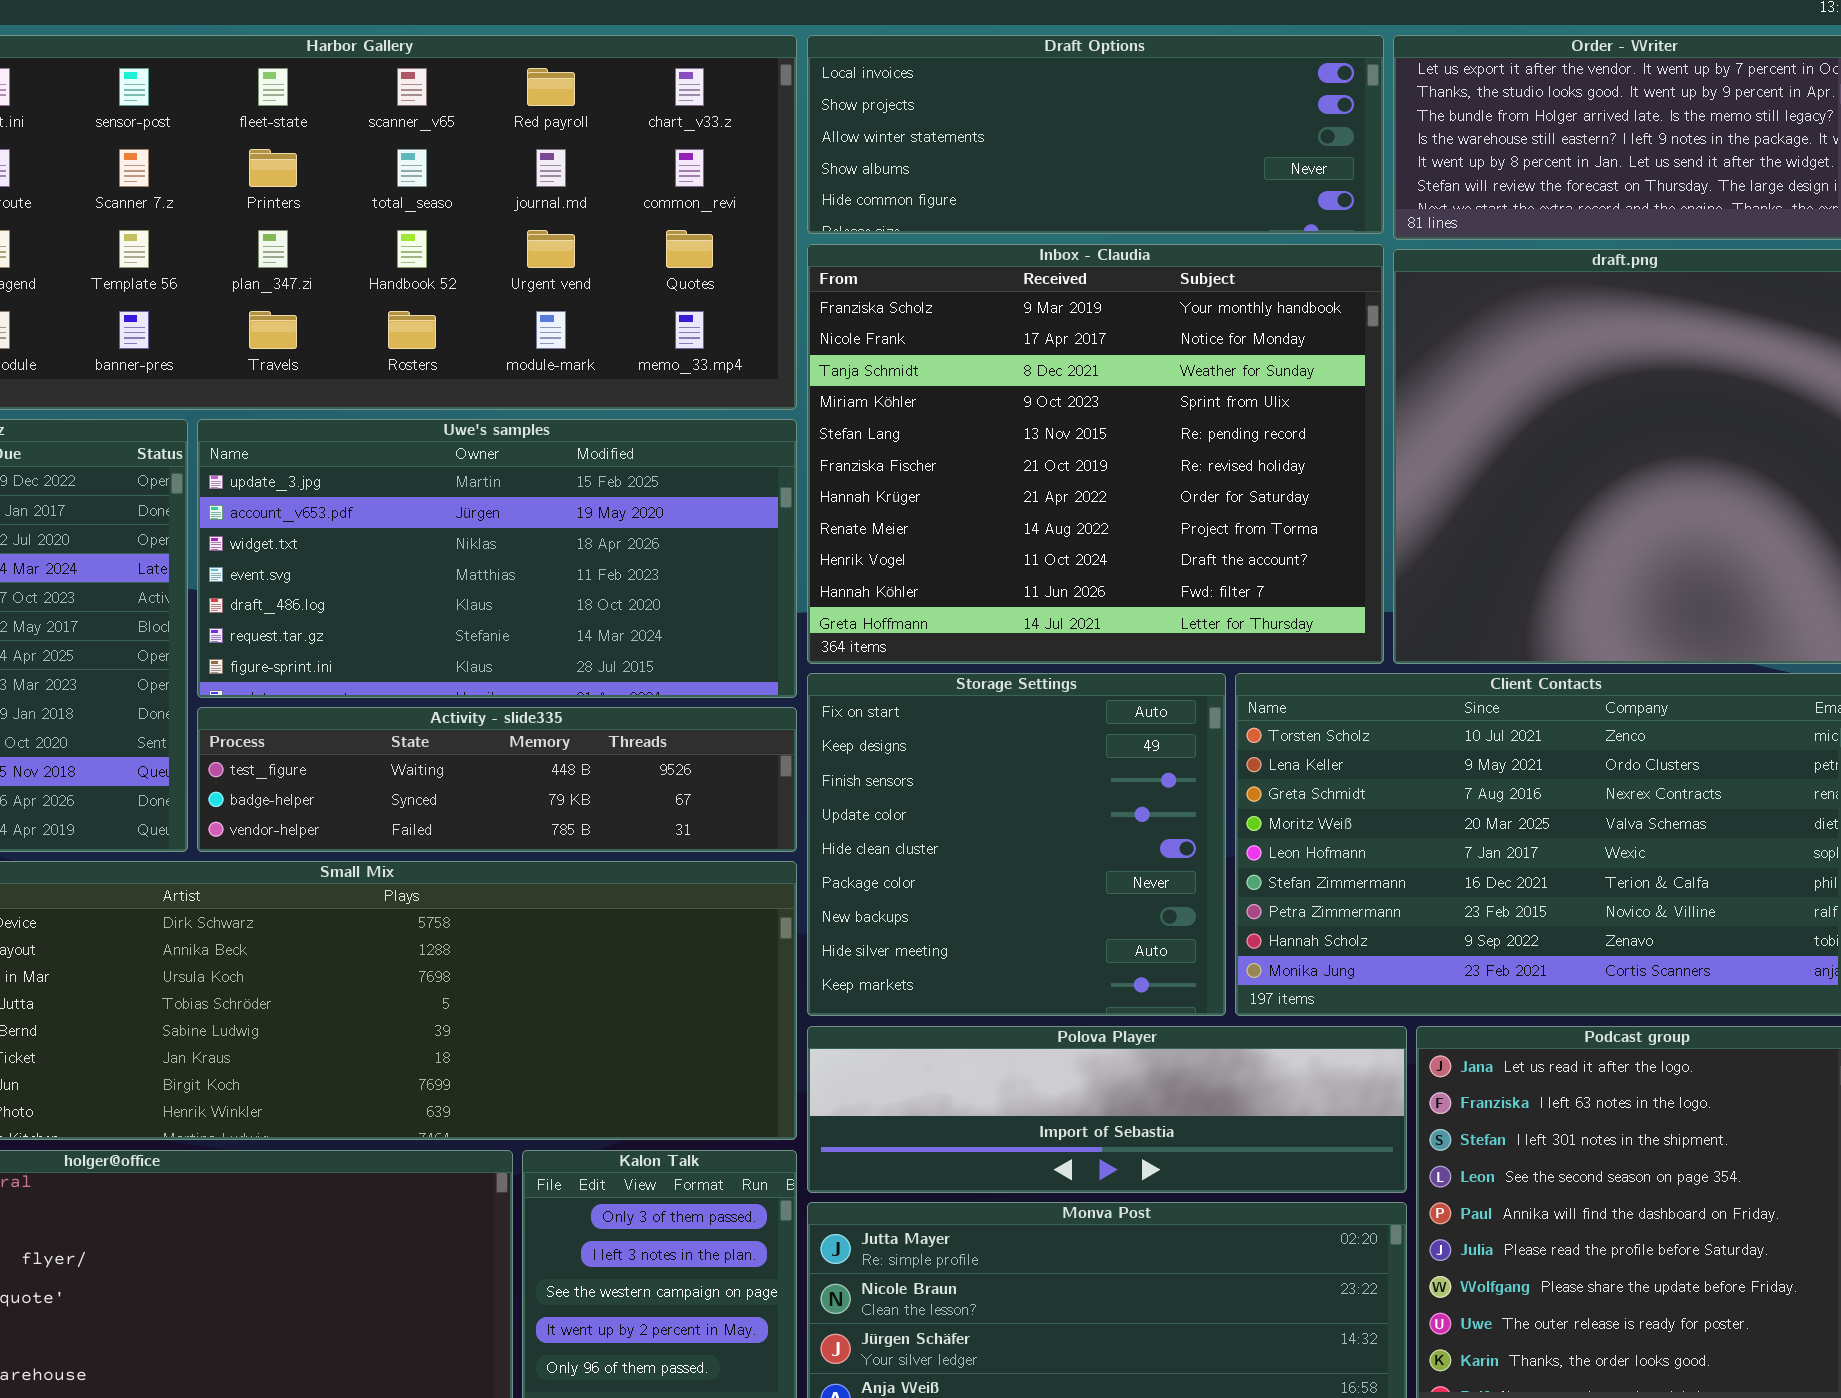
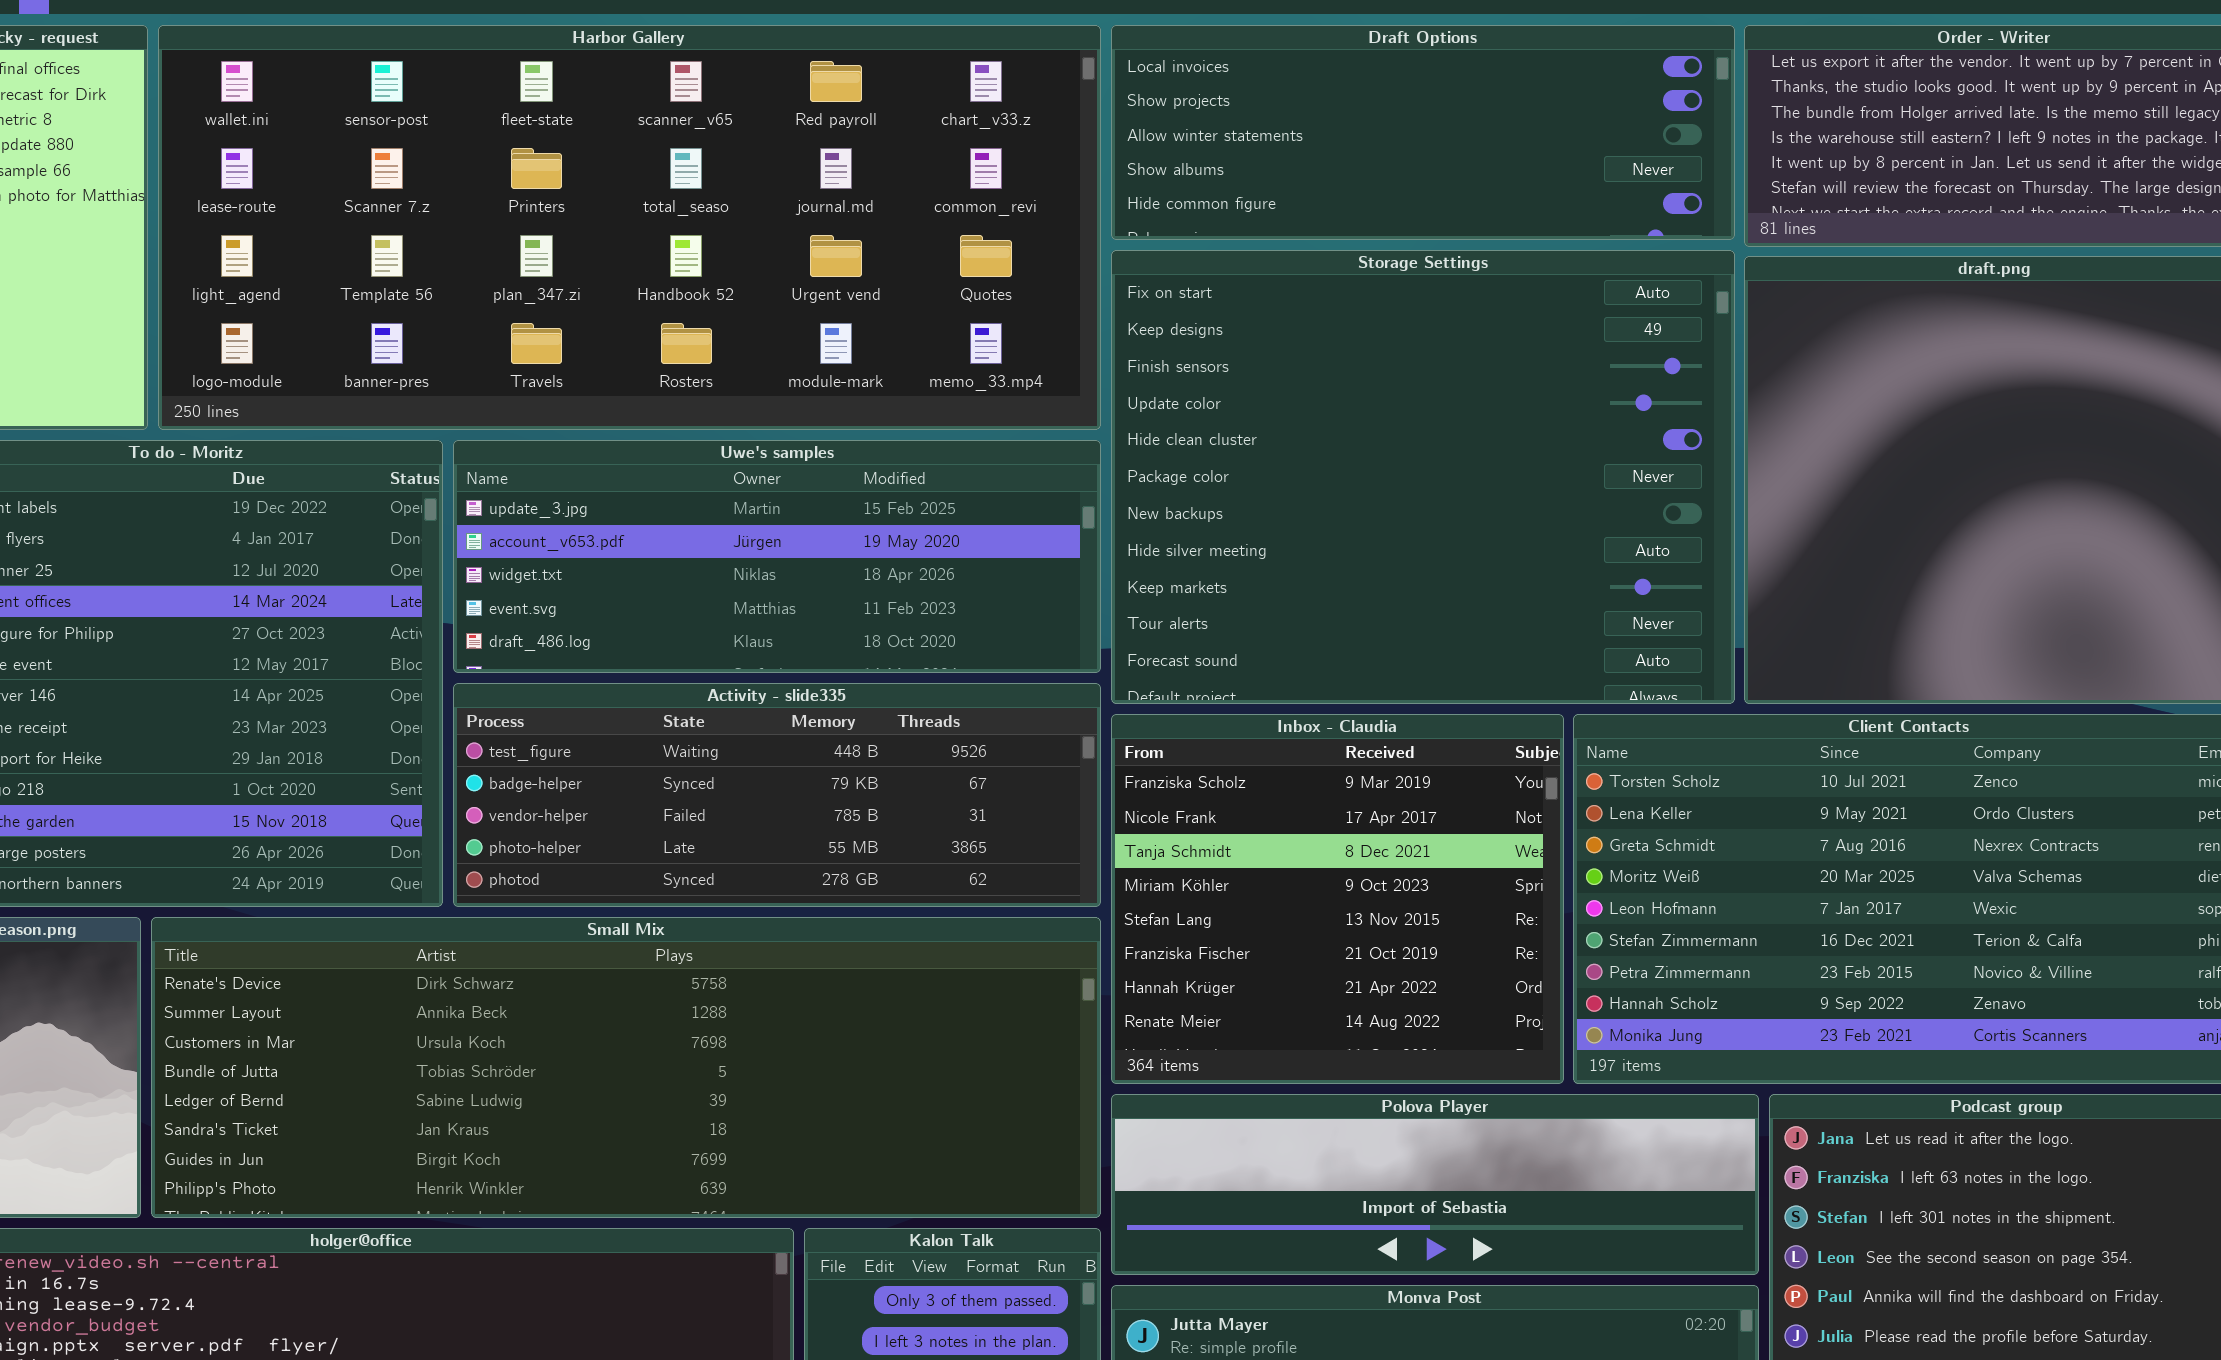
Inbox - Claudia: [807,244,1384,664] -> [1111,714,1564,1084], moved, resized
Uwe's samples: [197,419,797,698] -> [453,440,1101,673], resized
Storage Settings: [807,673,1226,1016] -> [1111,250,1735,704], moved, resized
Activity - slide335: [197,707,797,852] -> [453,683,1101,907], resized

